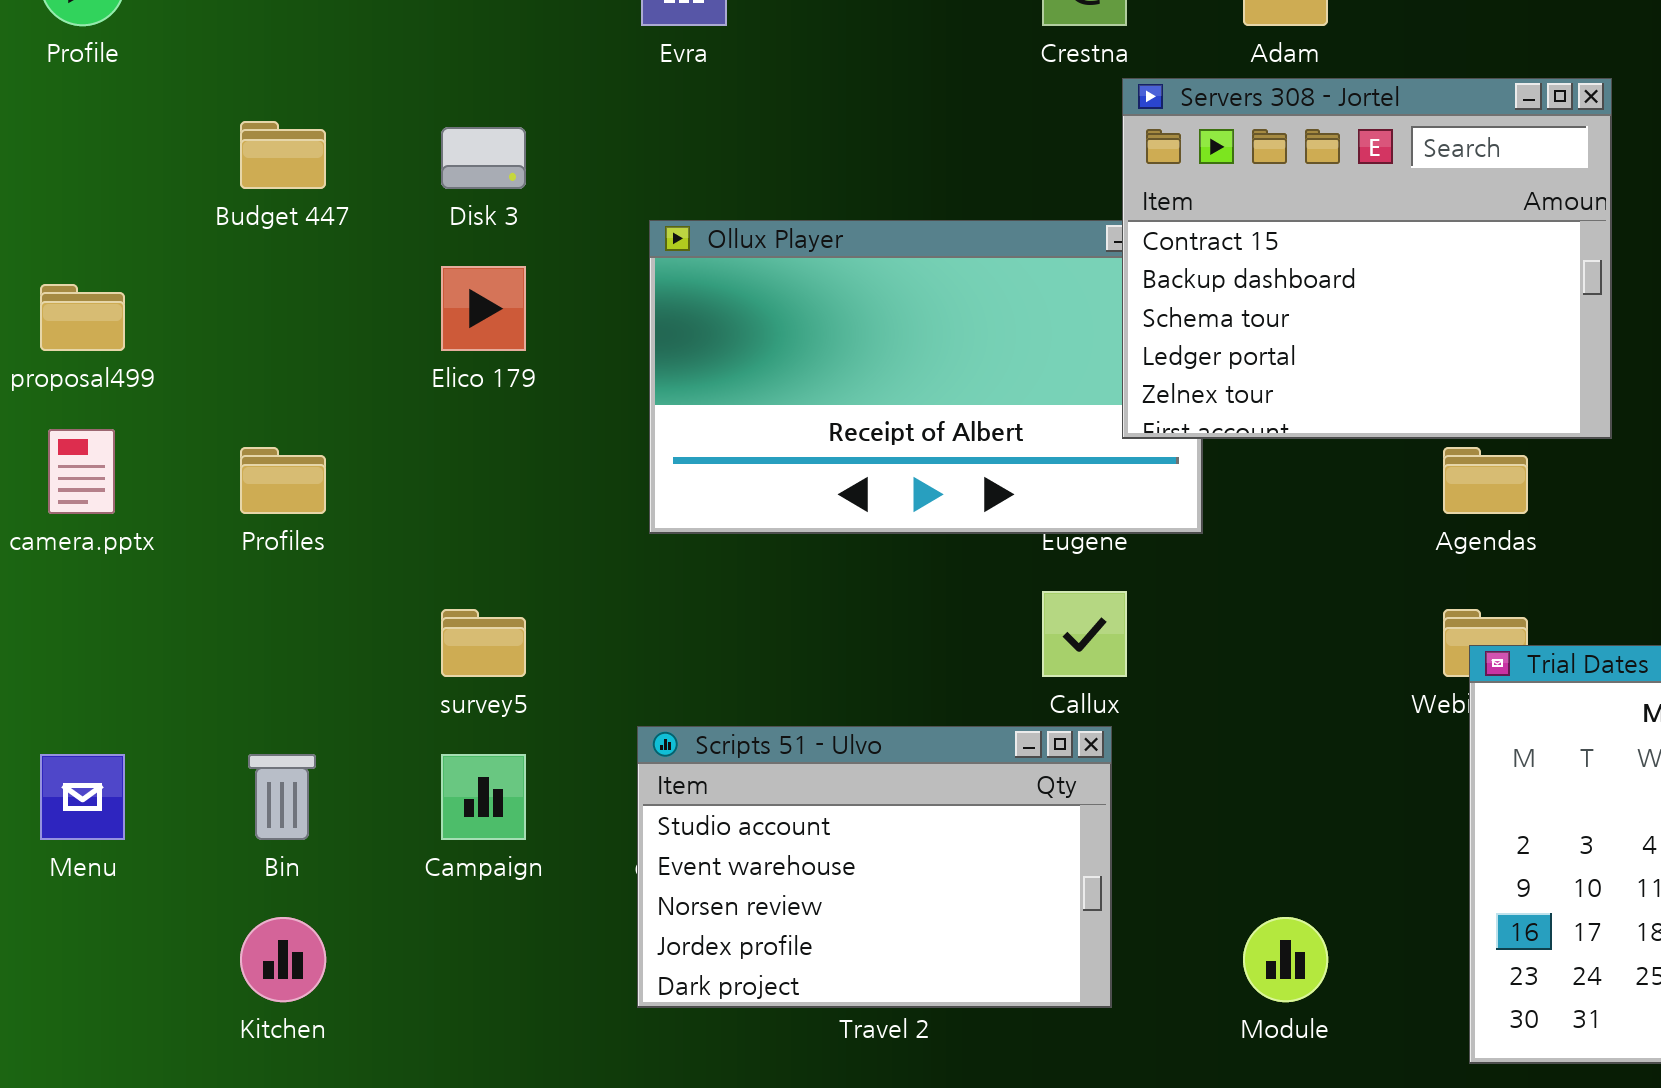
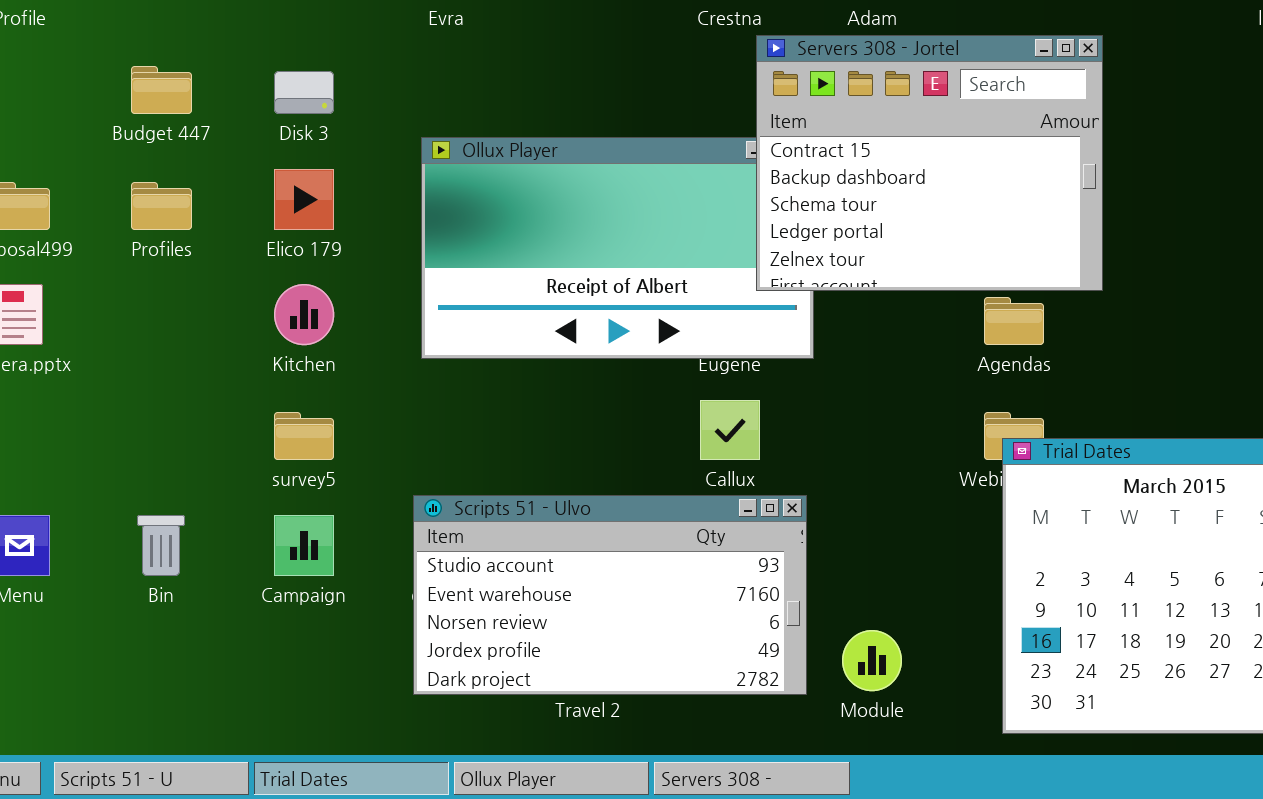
Profiles: [240,447,326,514] -> [131,182,192,230], moved
Scripts 51 - Ulvo: [637,726,1112,1008] -> [413,495,807,695], resized
Kitchen: [240,917,326,1002] -> [274,284,334,345], moved

